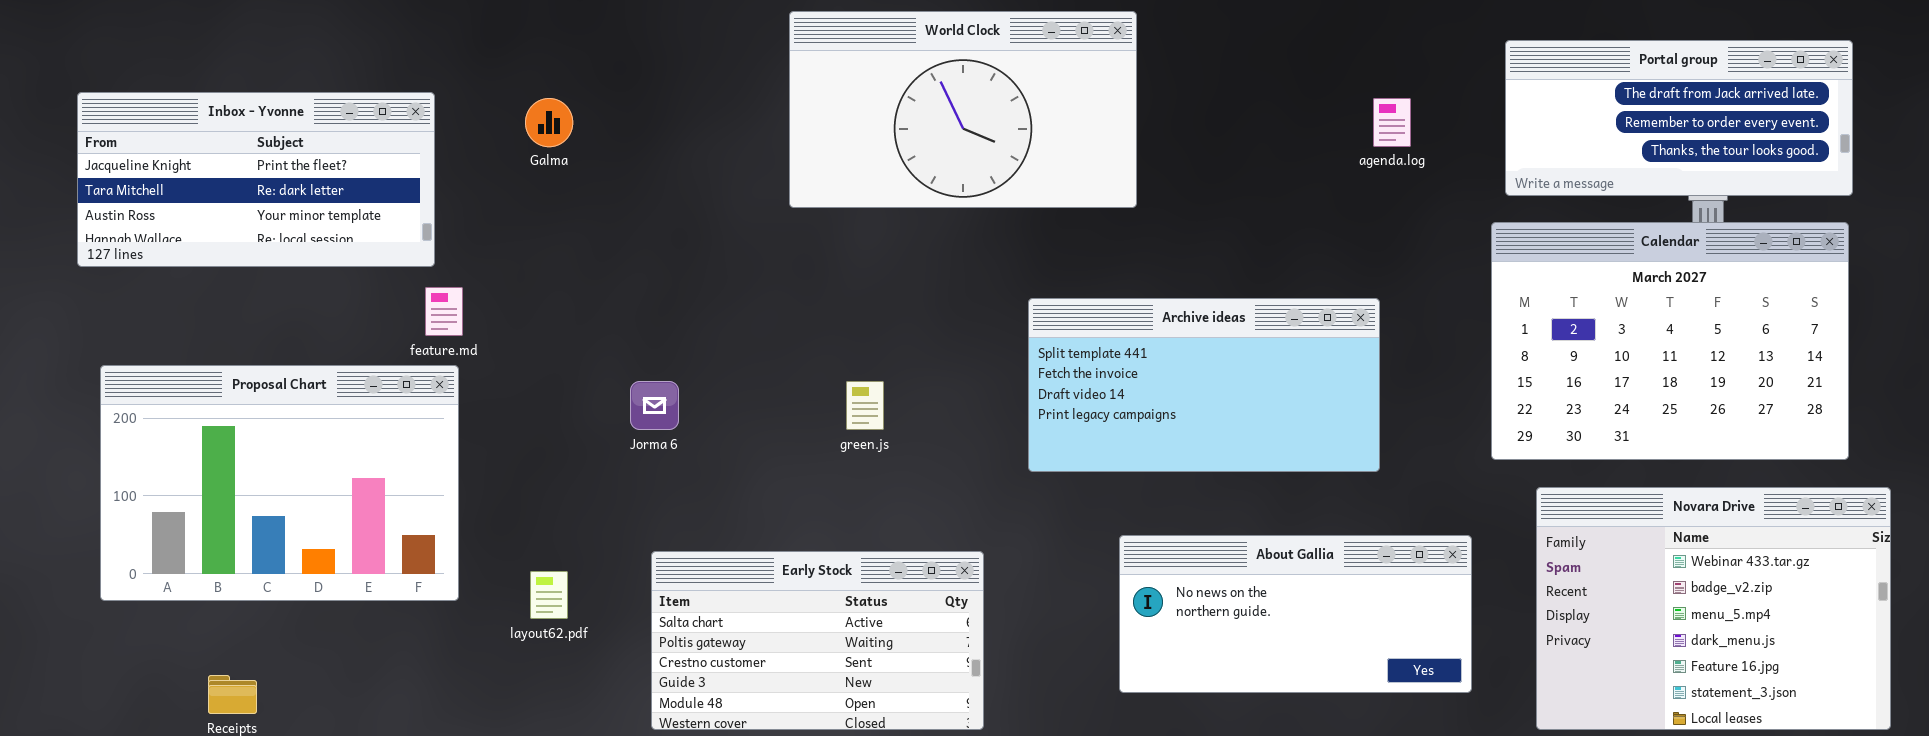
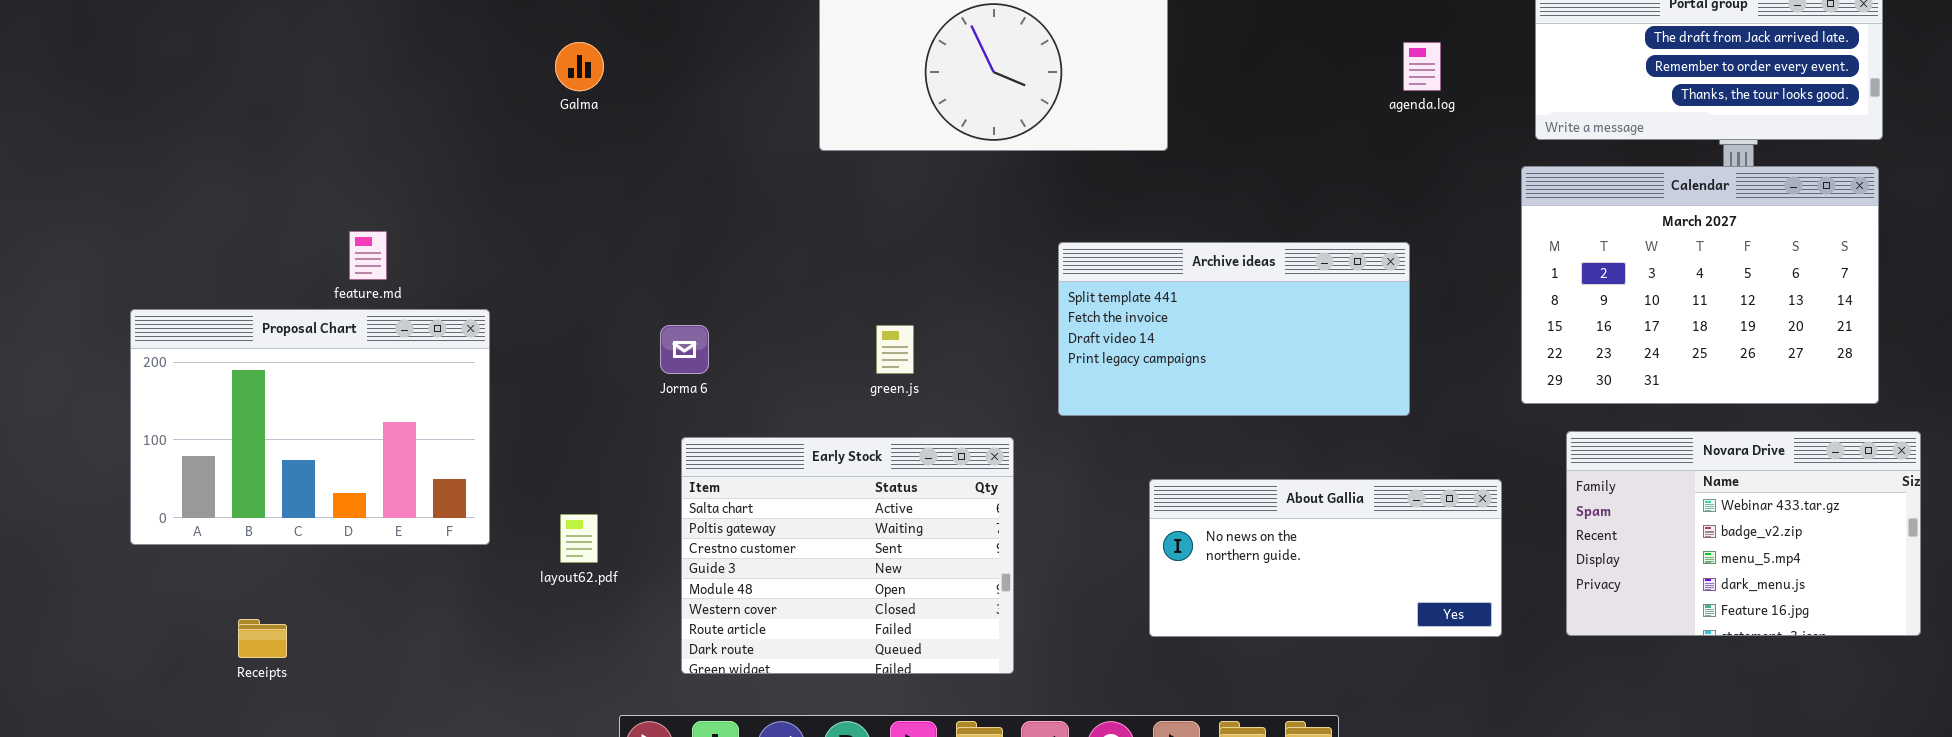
Inbox - Yvonne: [77,92,435,267] -> none, closed
feature.md: [425,287,463,336] -> [349,231,387,280], moved
Novara Drive: [1536,487,1891,730] -> [1566,431,1921,636], resized
Early Stock: [651,551,984,730] -> [681,437,1014,674], resized

